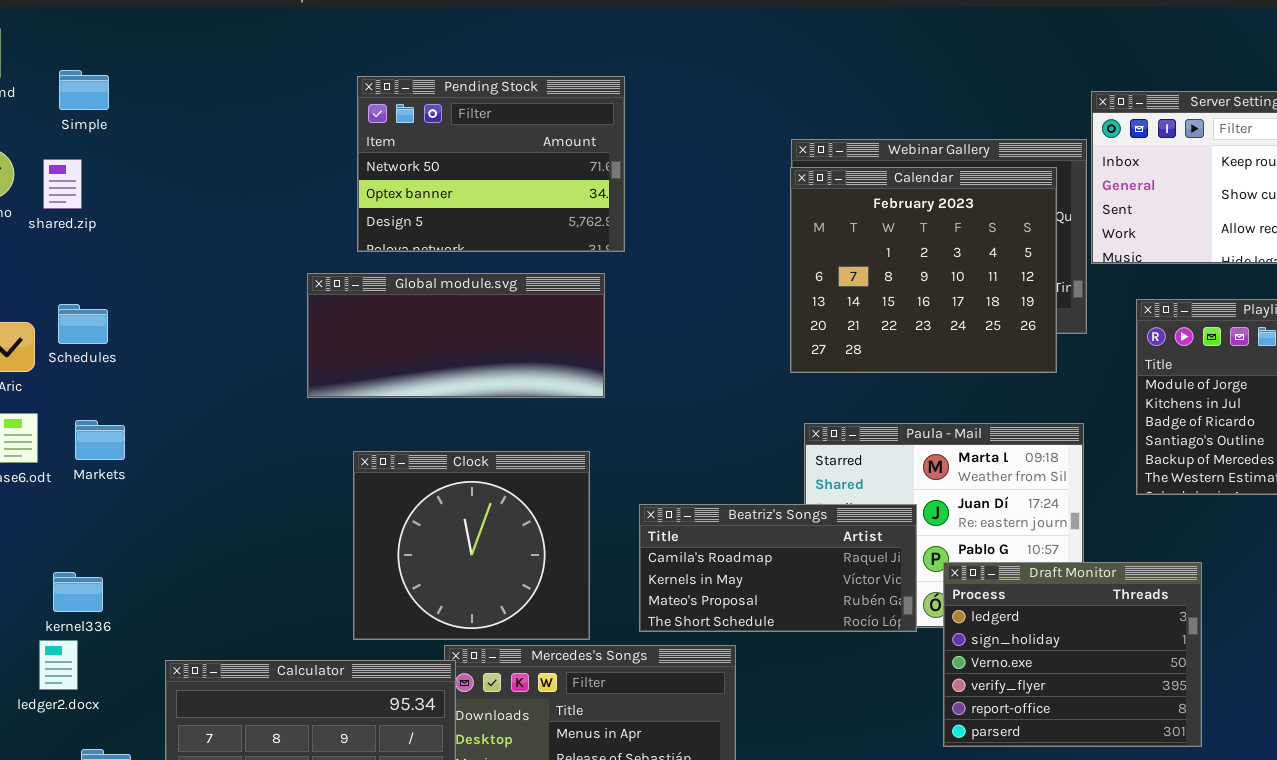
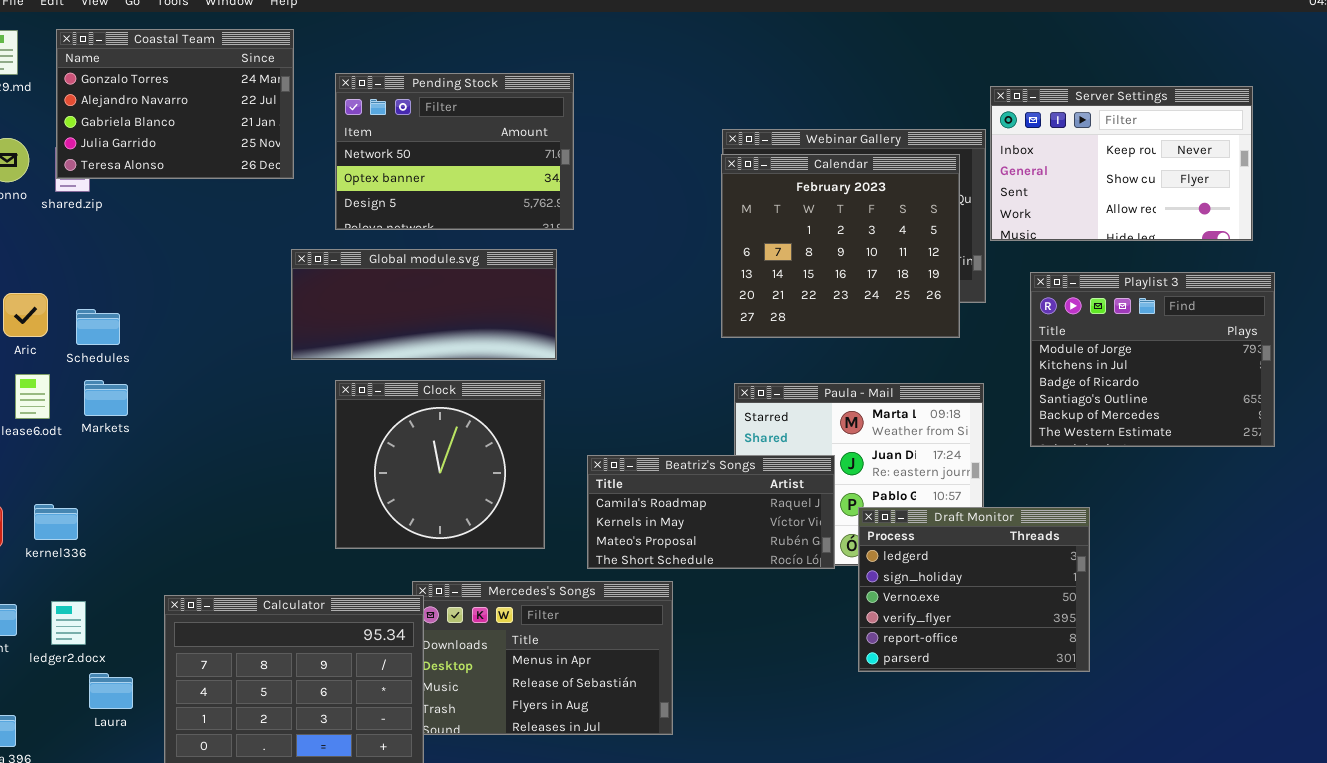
Coastal Team: none -> [56,29,294,179], opened
Schedules: [58,304,108,344] -> [76,309,120,345], moved
Clock: [353,451,590,640] -> [335,380,545,549], moved
kernel336: [53,572,103,612] -> [34,504,78,540], moved
ledger2.docx: [39,640,78,690] -> [51,601,86,645], moved

